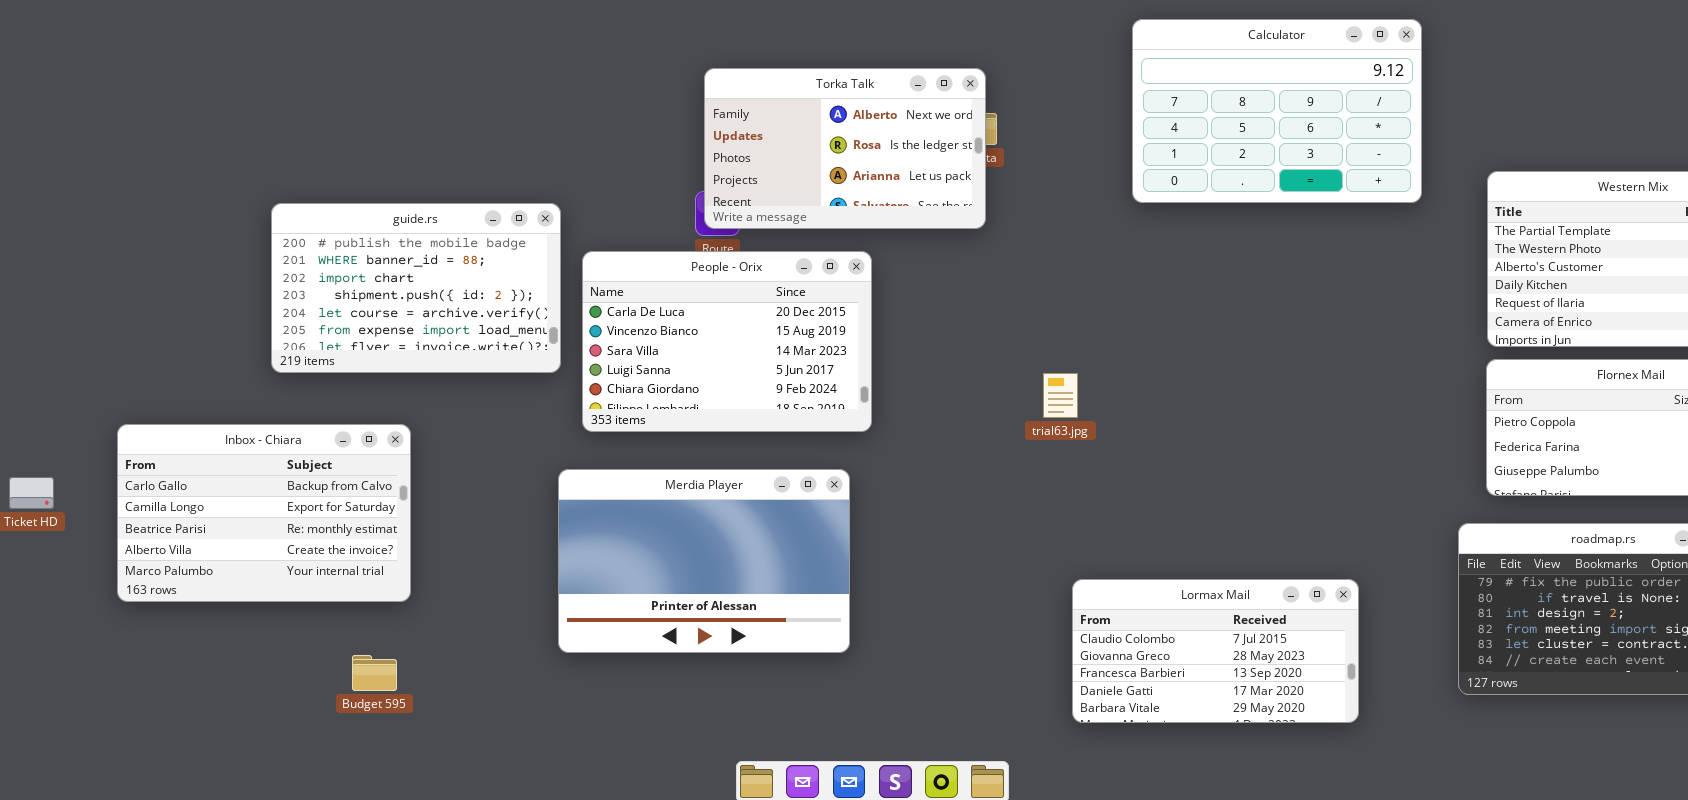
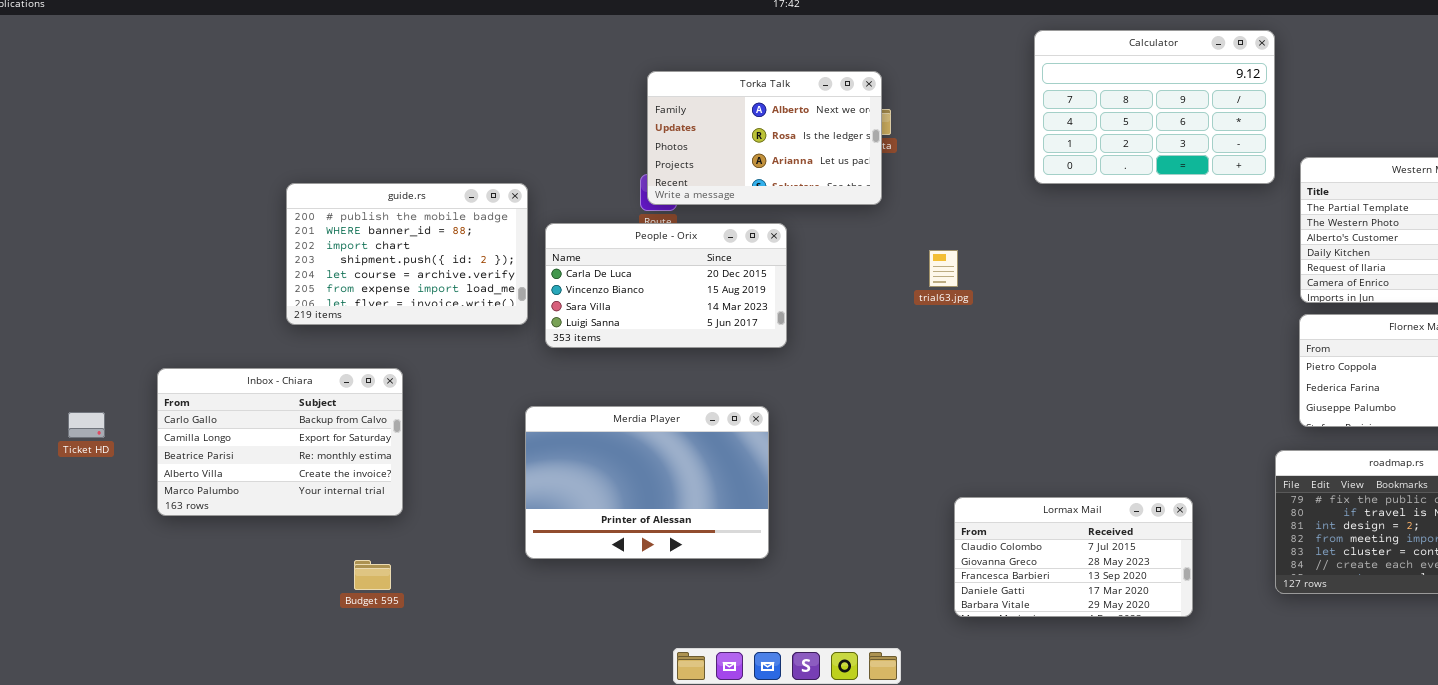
Calculator: [1132,19,1422,203] -> [1034,30,1275,184], moved
People - Orix: [582,251,872,432] -> [545,223,787,348], resized
trial63.jpg: [1043,373,1078,418] -> [929,250,958,287], moved

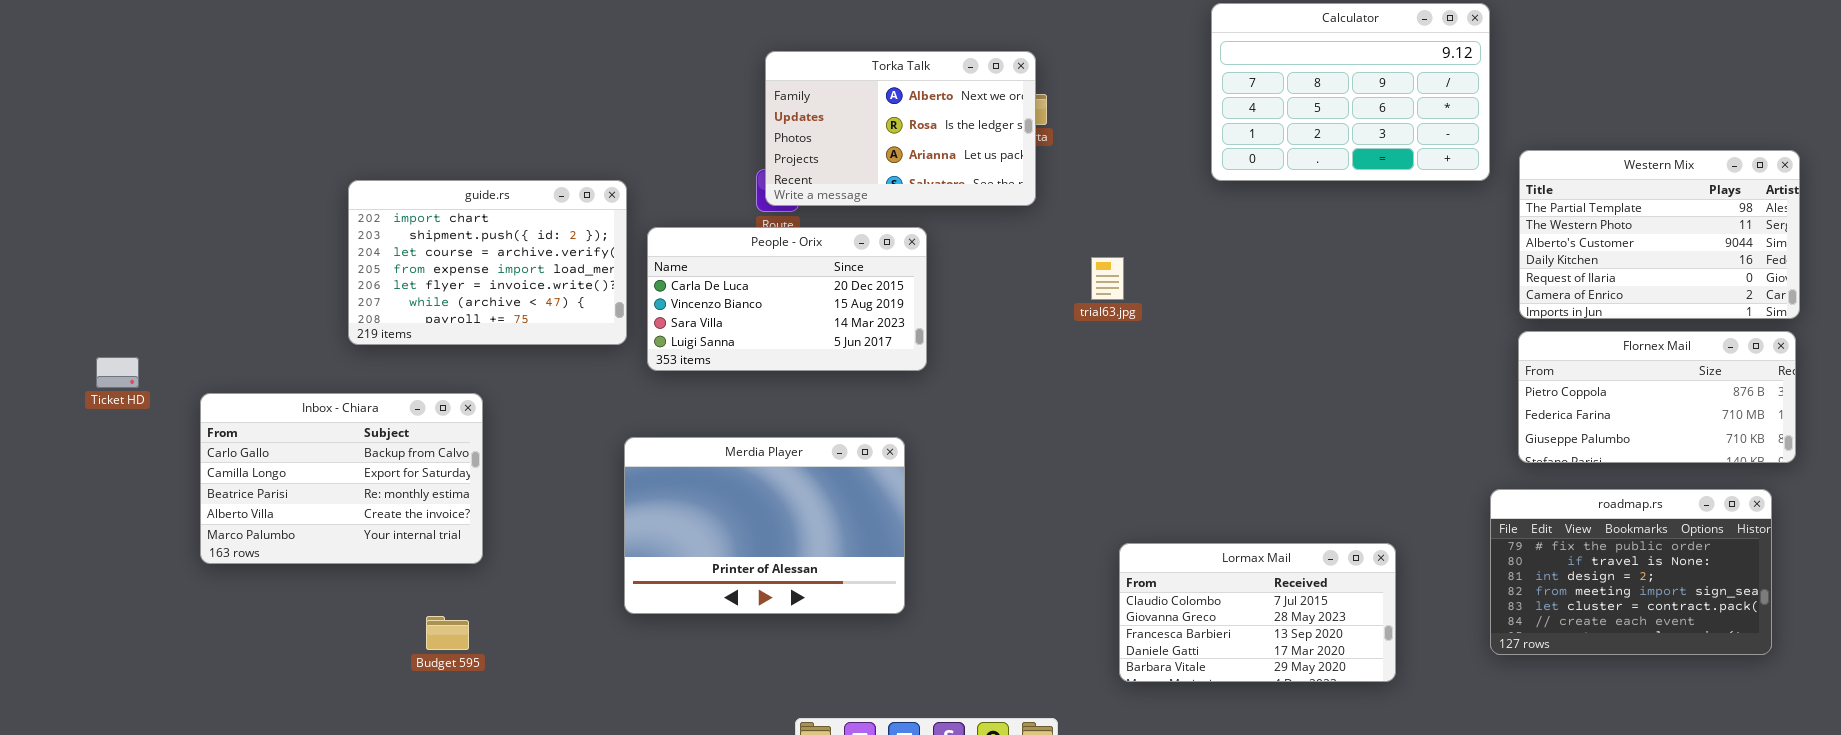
guide.rs: [286,183,528,325] -> [348,180,627,345], scrolled down 2 rows
Ticket HD: [68,412,105,438] -> [96,357,139,388], moved

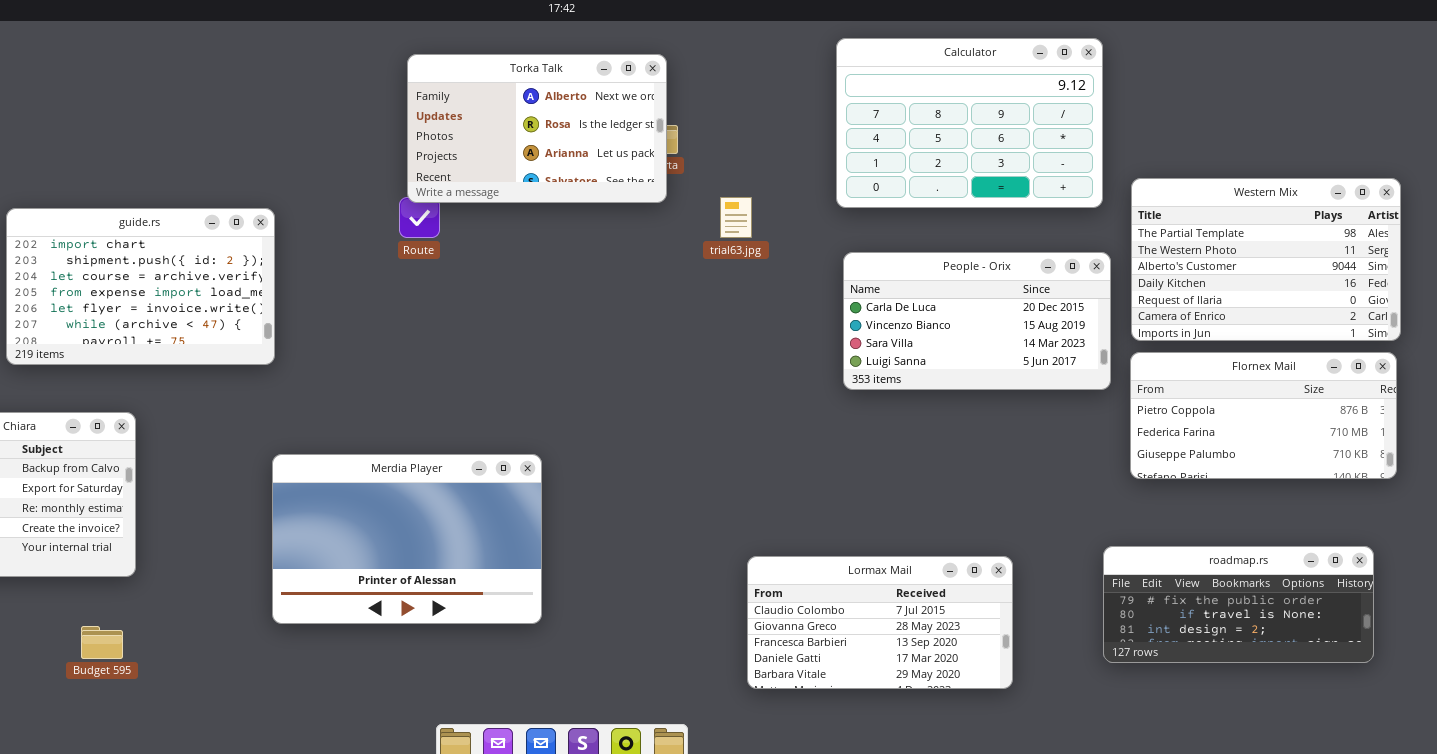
Torka Talk: [765,51,1036,206] -> [407,54,667,203], moved
People - Orix: [647,227,927,371] -> [843,252,1111,390], moved
trial63.jpg: [1091,257,1124,300] -> [720,197,752,238], moved
roadmap.rs: [1490,489,1772,655] -> [1103,546,1374,663], resized

